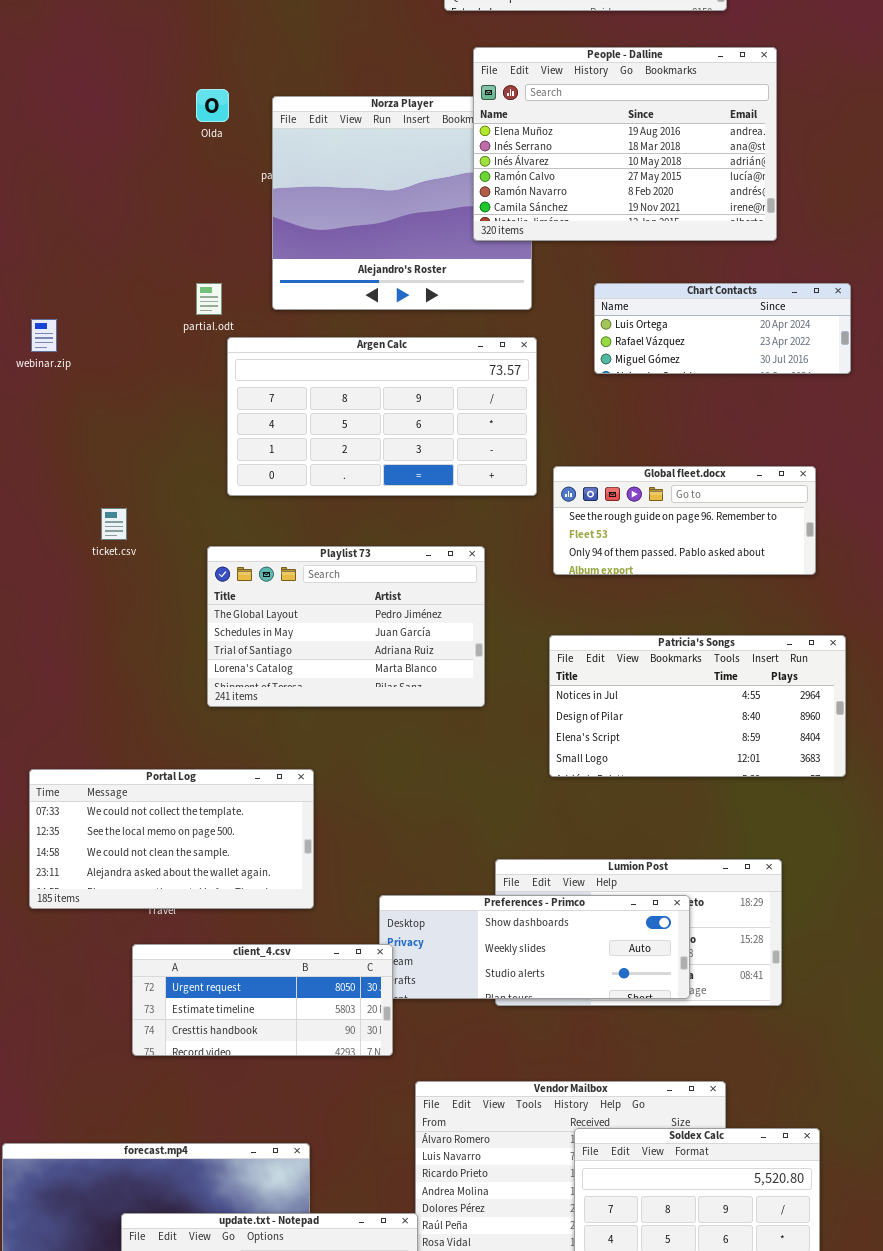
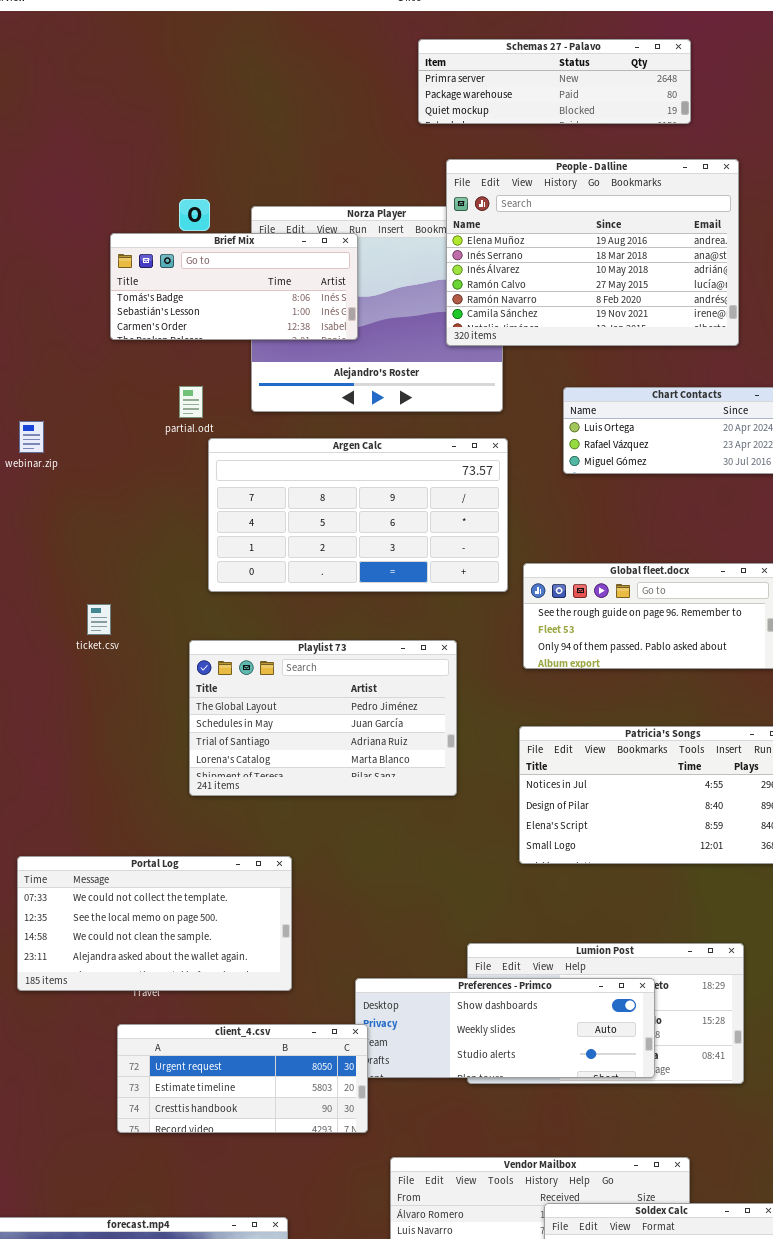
Brief Mix: none -> [110,233,358,340], opened

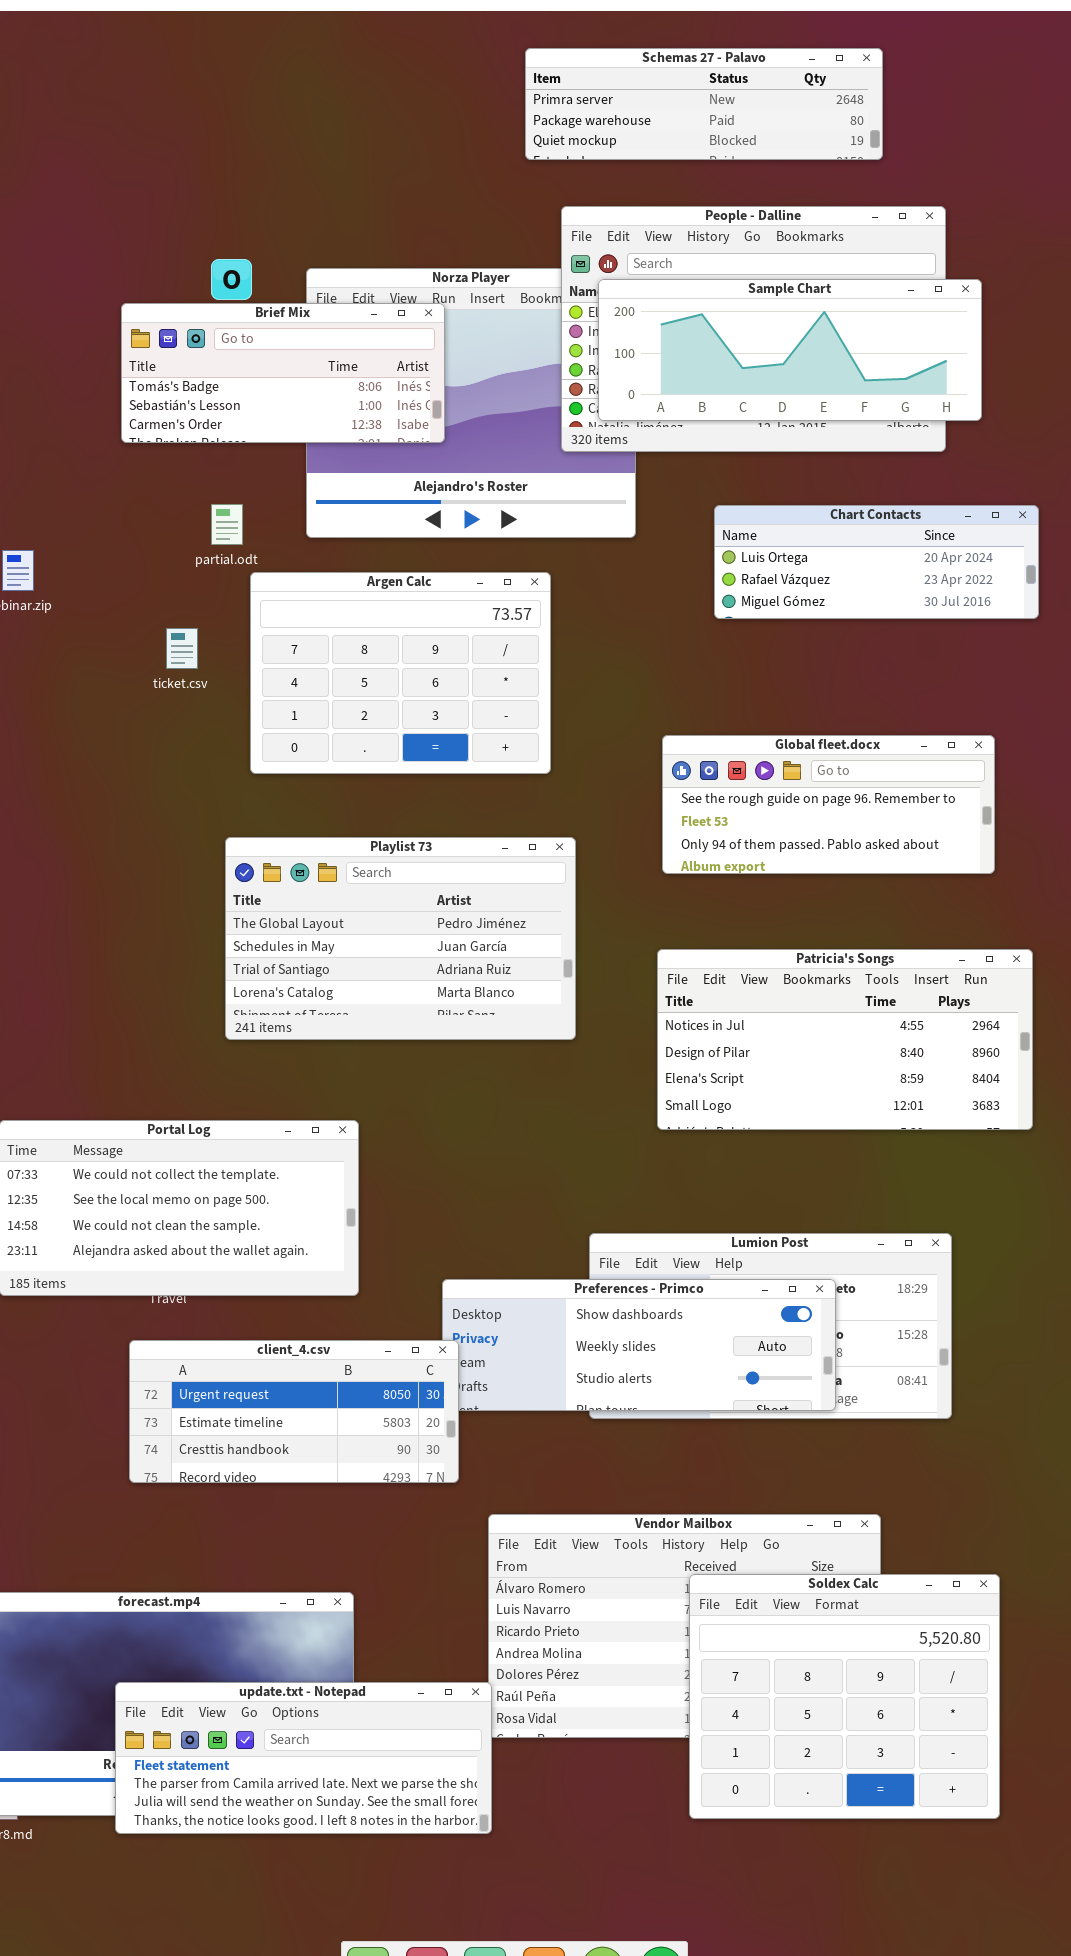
Sample Chart: none -> [598,279,982,421], opened
Argen Calc: [208,438,508,592] -> [250,572,551,774], resized
ticket.csv: [87,604,111,635] -> [166,628,198,669], moved

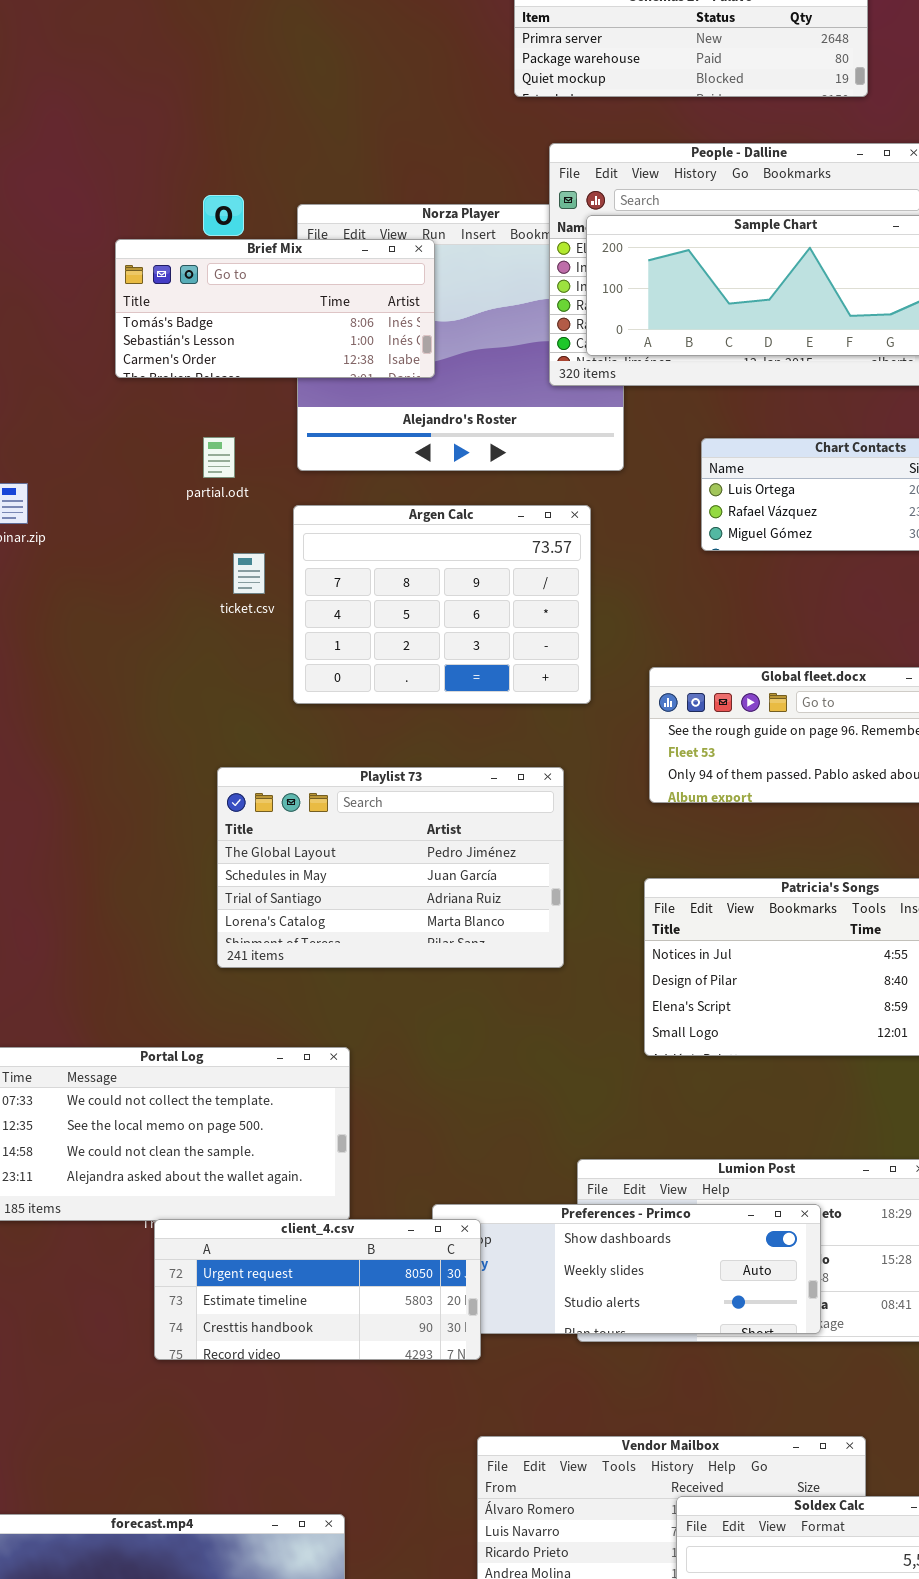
Argen Calc: [250,572,551,774] -> [293,505,591,704], moved
ticket.csv: [166,628,198,669] -> [233,553,265,594], moved
client_4.csv: [129,1340,459,1483] -> [154,1219,481,1360], moved

